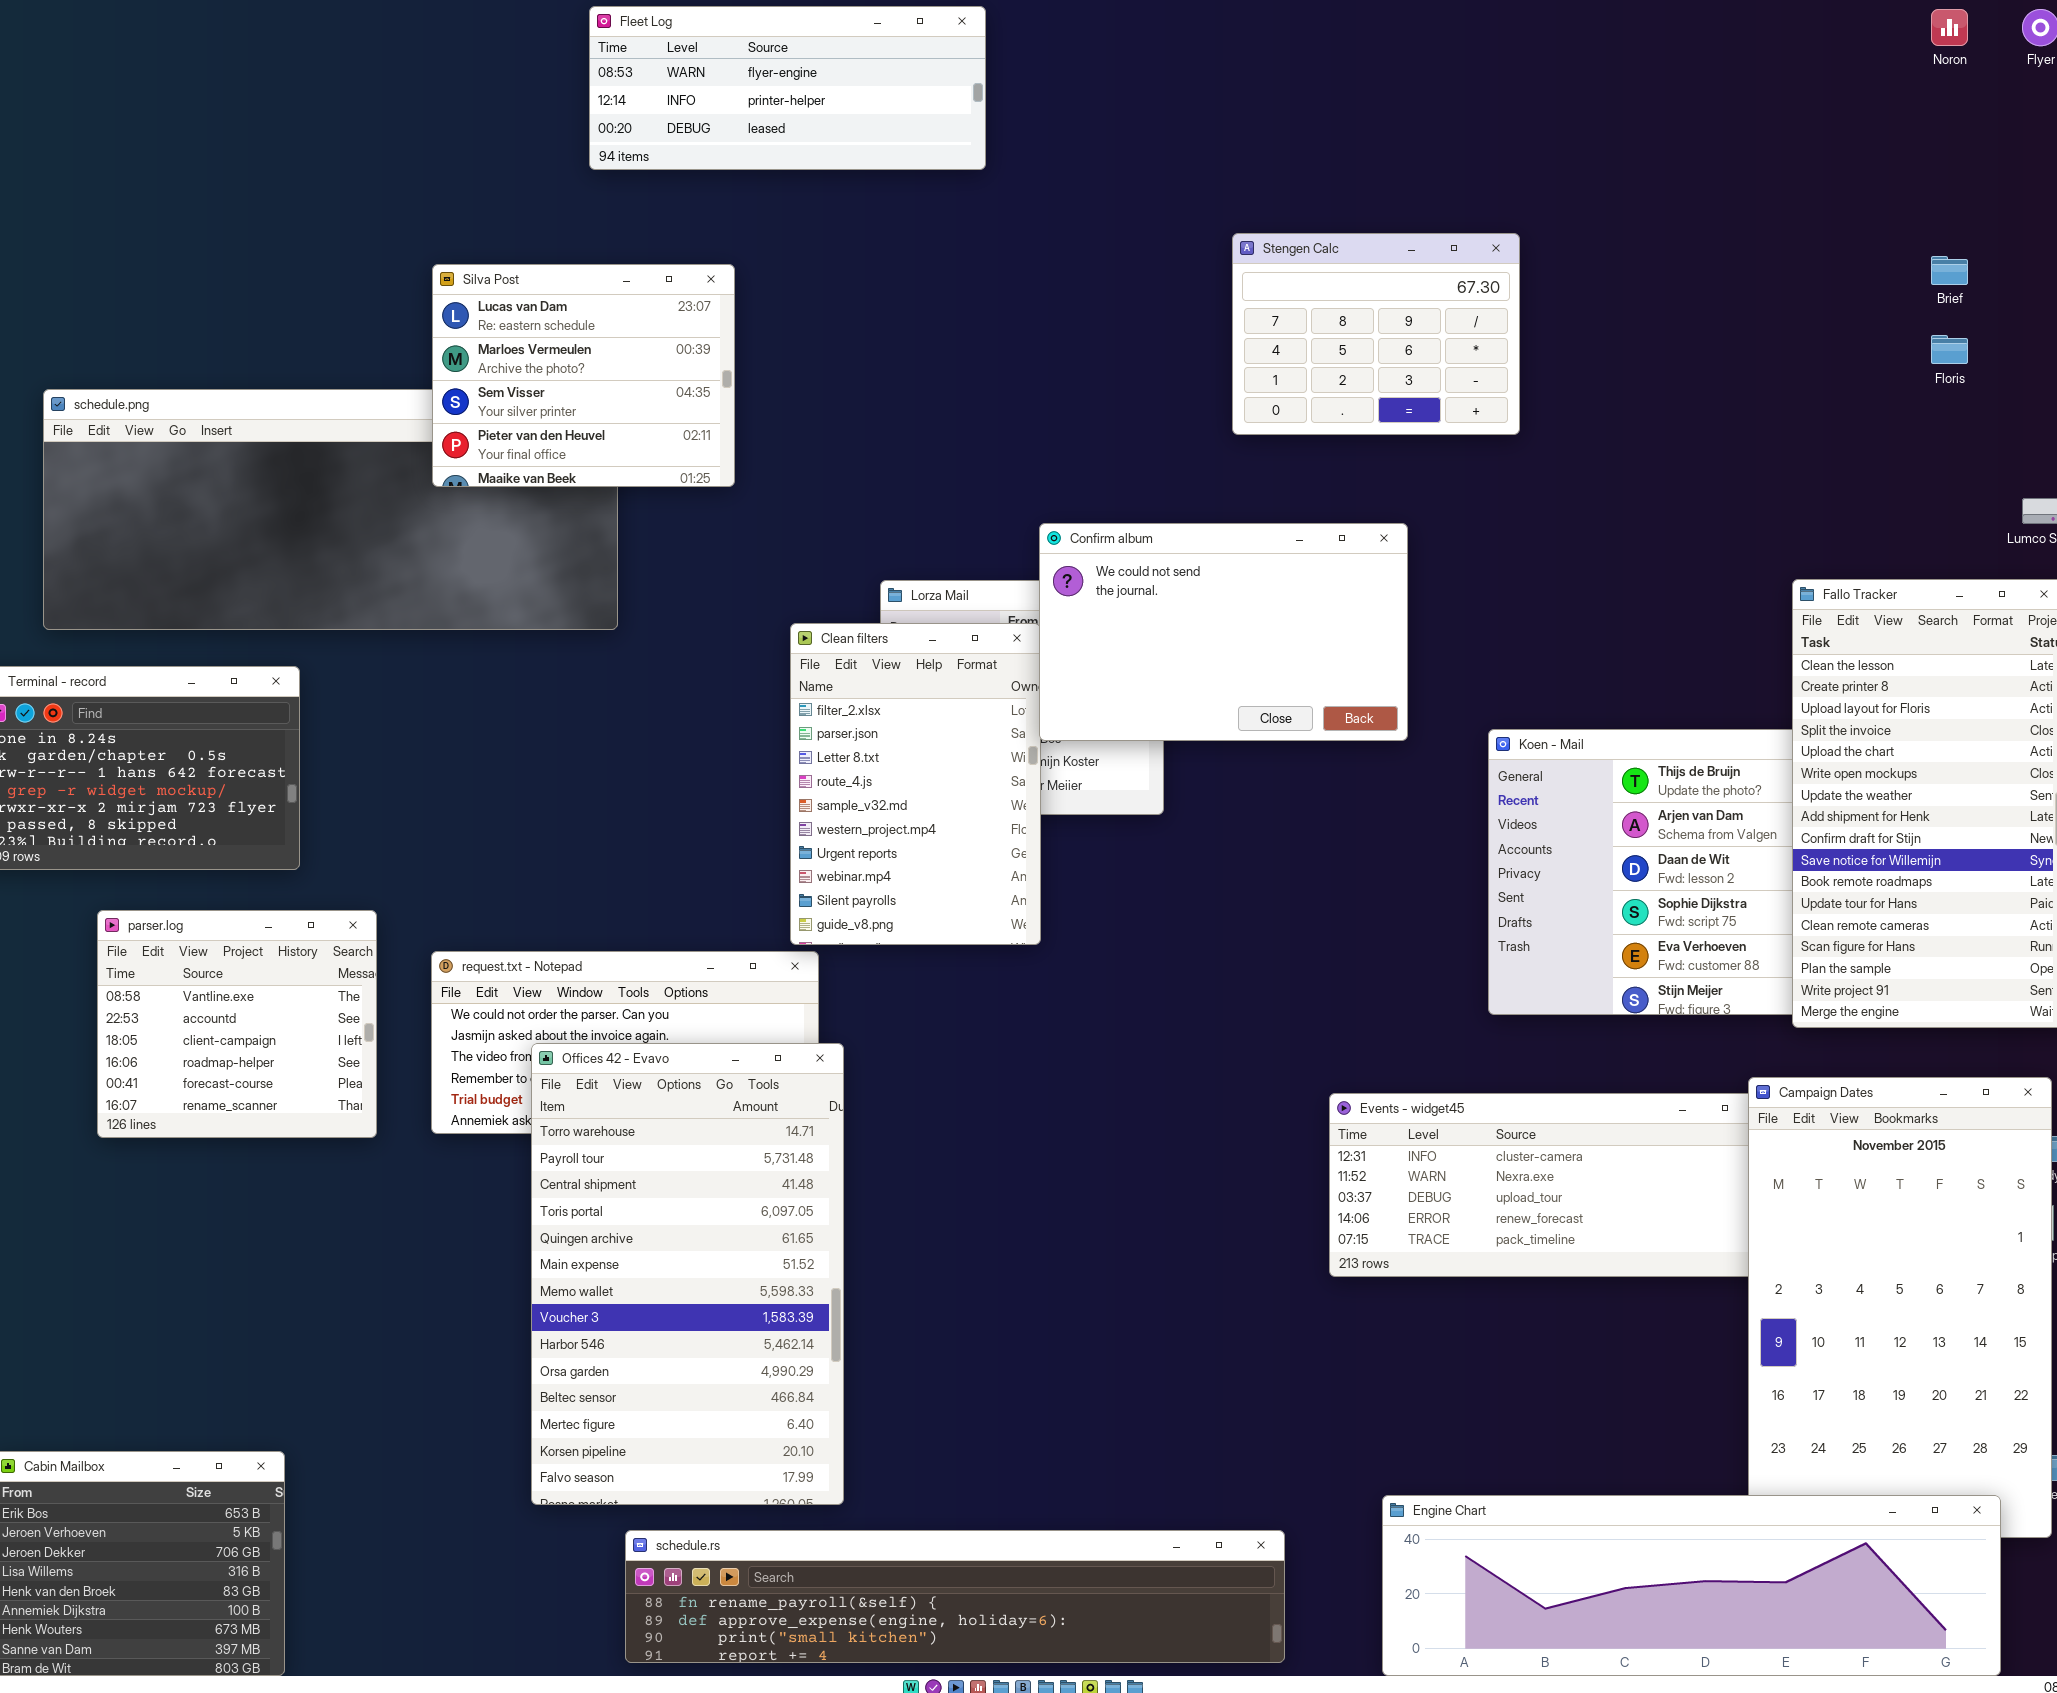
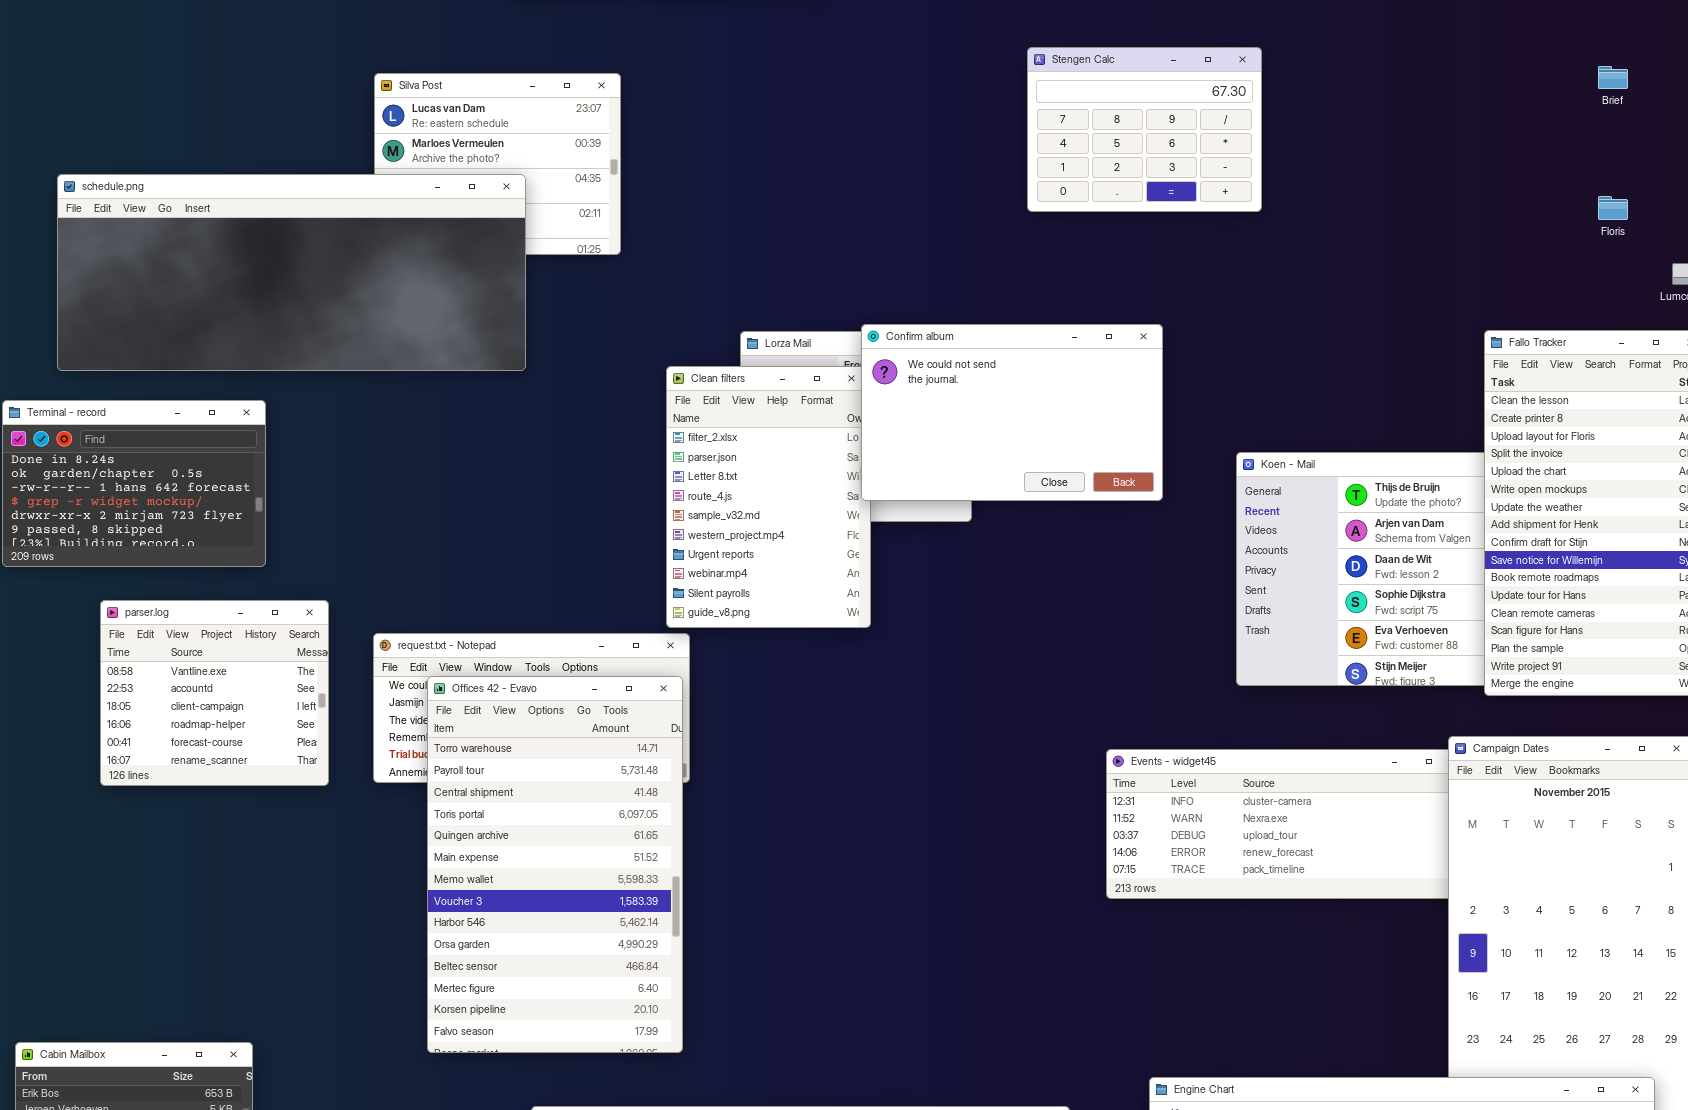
Floris: [1931,335,1968,364] -> [1598,196,1628,220], moved
schedule.png: [43,389,618,630] -> [57,174,526,371], raised
Confirm album: [1039,523,1408,741] -> [861,324,1163,501], moved
Offices 42 - Evavo: [531,1043,844,1505] -> [427,676,683,1053], moved

